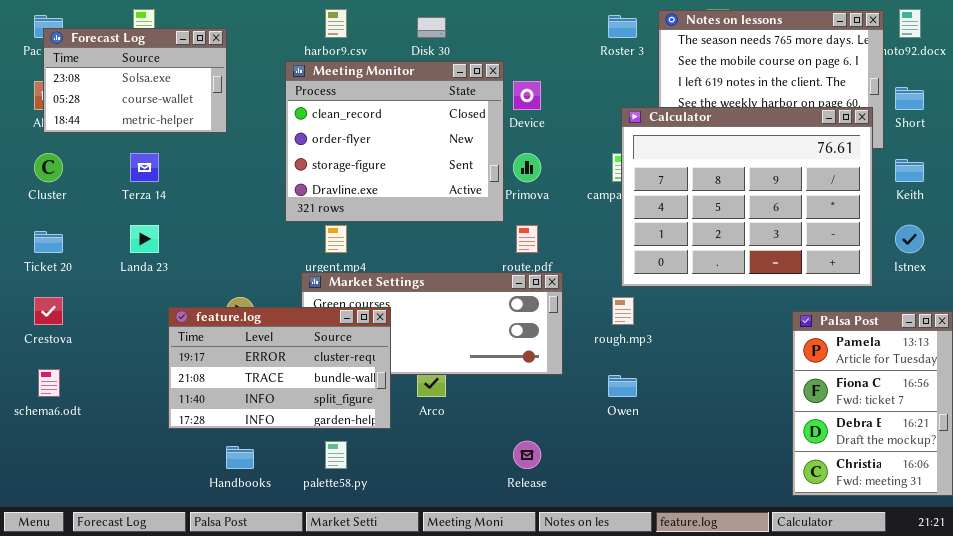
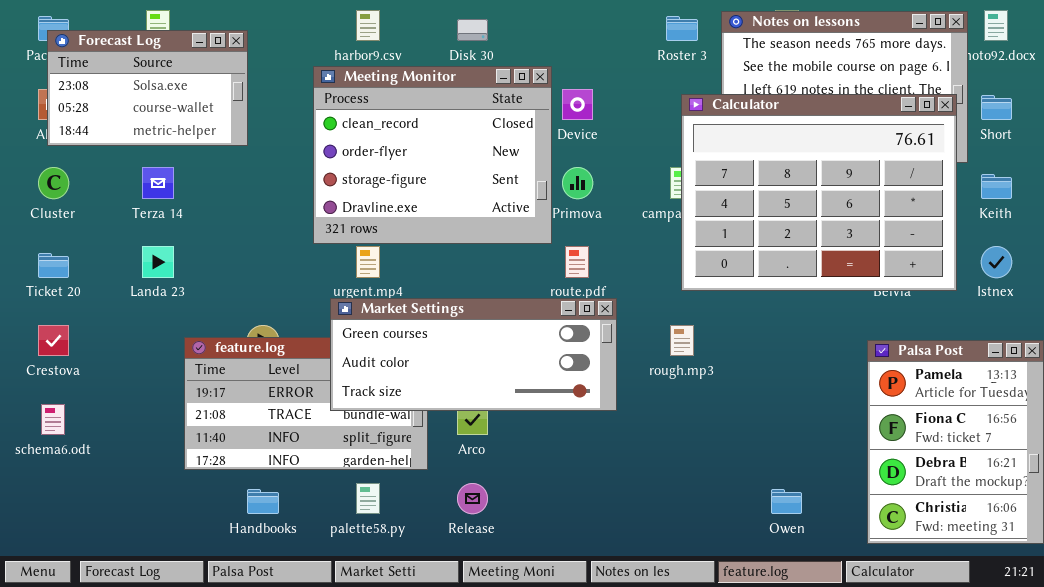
Calculator: [621,107,873,287] -> [681,94,957,291], moved
Market Settings: [301,272,563,375] -> [330,298,617,411], raised
Owen: [608,375,637,397] -> [771,489,802,514], moved
Release: [513,441,541,469] -> [457,483,488,514], moved

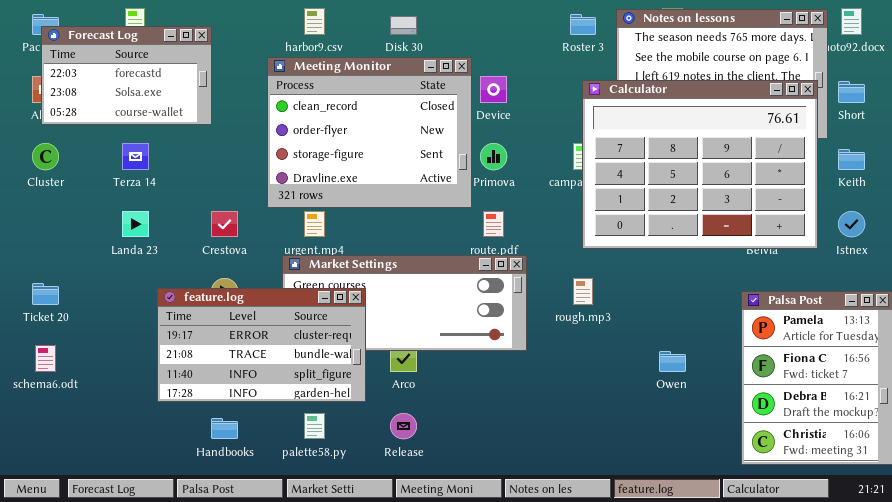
Forecast Log: [47,30,248,146] -> [41,26,212,125], scrolled up 1 row
Ticket 20: [38,253,69,278] -> [32,283,59,305], moved
Crestova: [38,325,69,356] -> [211,211,238,237], moved
feature.log: [184,337,428,470] -> [157,288,366,402], raised
Owen: [771,489,802,514] -> [659,351,686,372], moved

